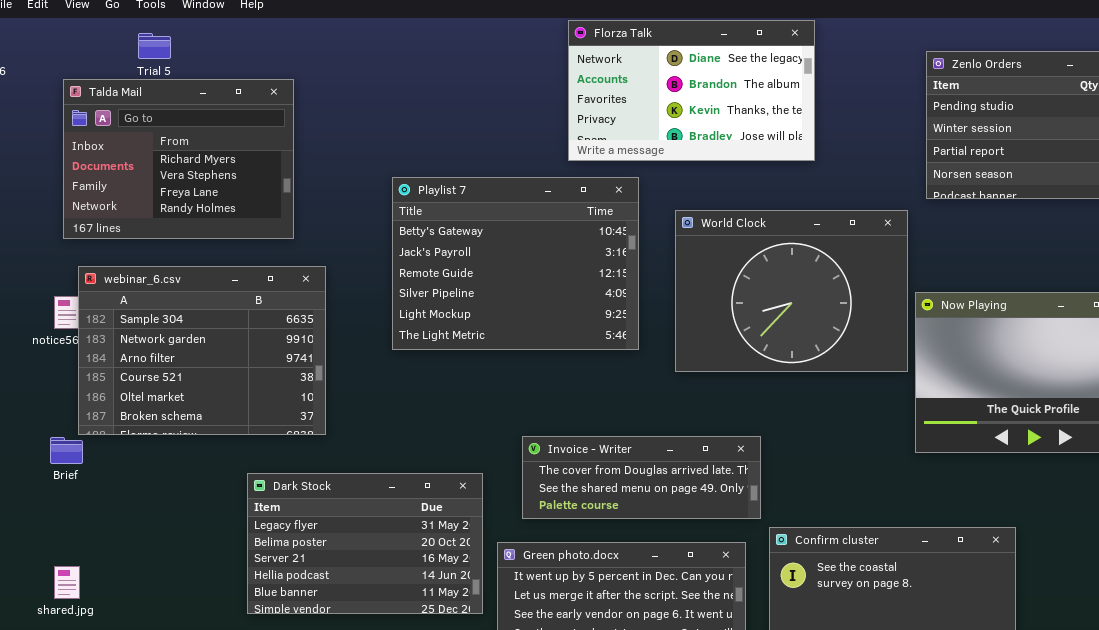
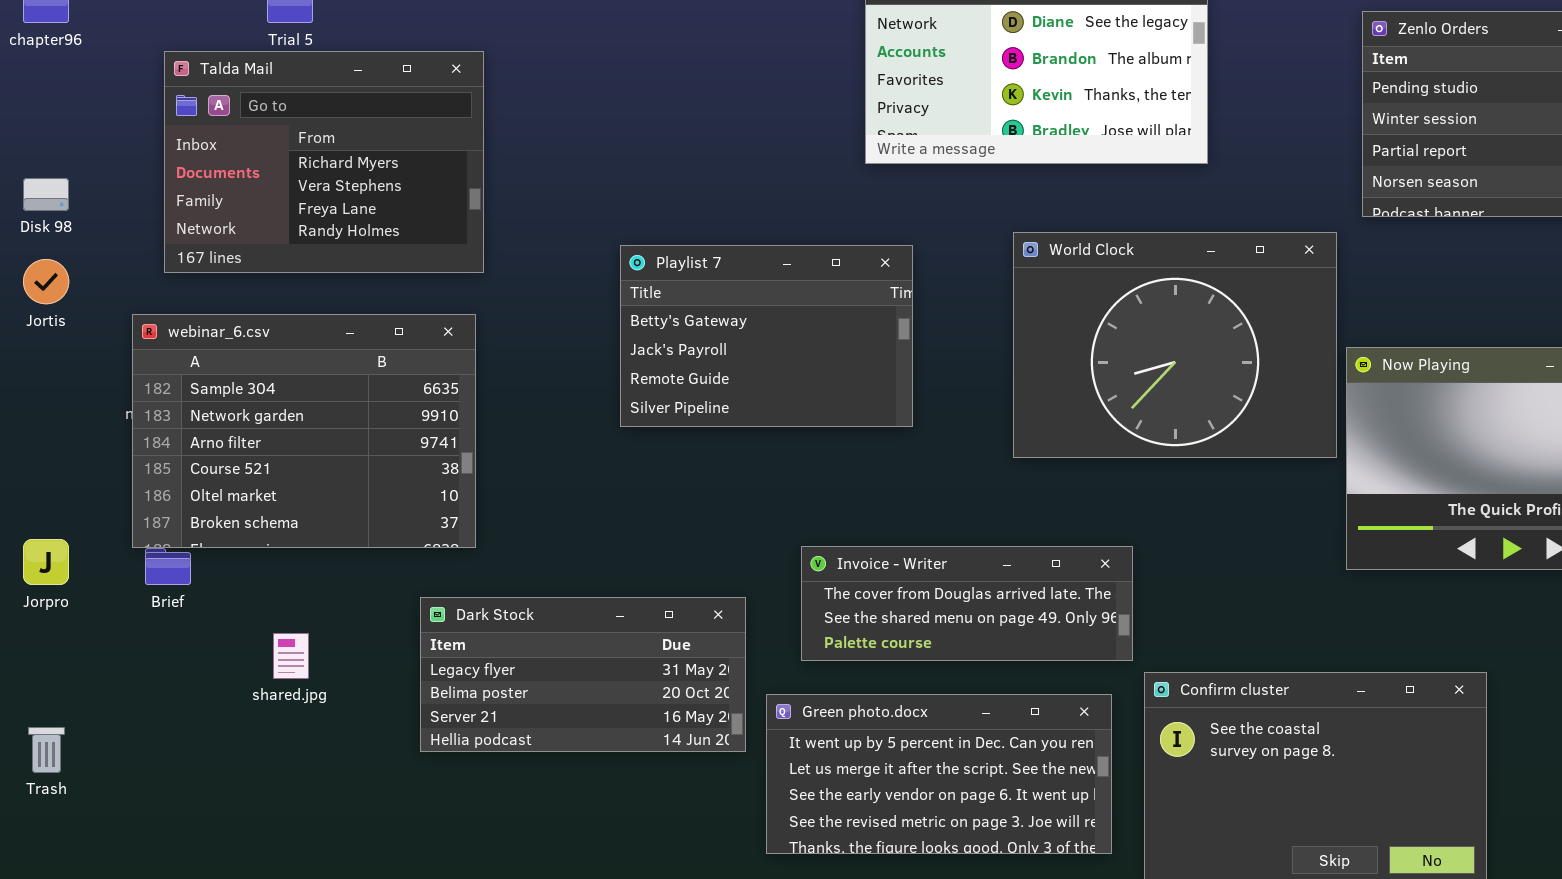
Playlist 7: [392,177,639,350] -> [620,245,913,427], resized
webinar_6.csv: [78,266,326,435] -> [132,314,476,548], moved
Dark Stock: [247,473,483,614] -> [420,597,746,752], resized
shared.jpg: [54,566,80,599] -> [273,633,309,679], moved

